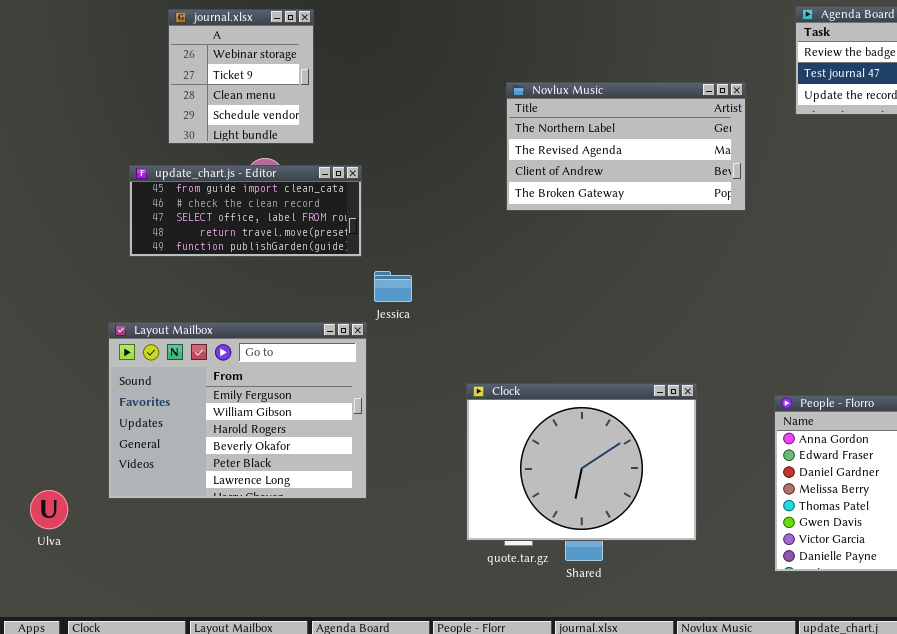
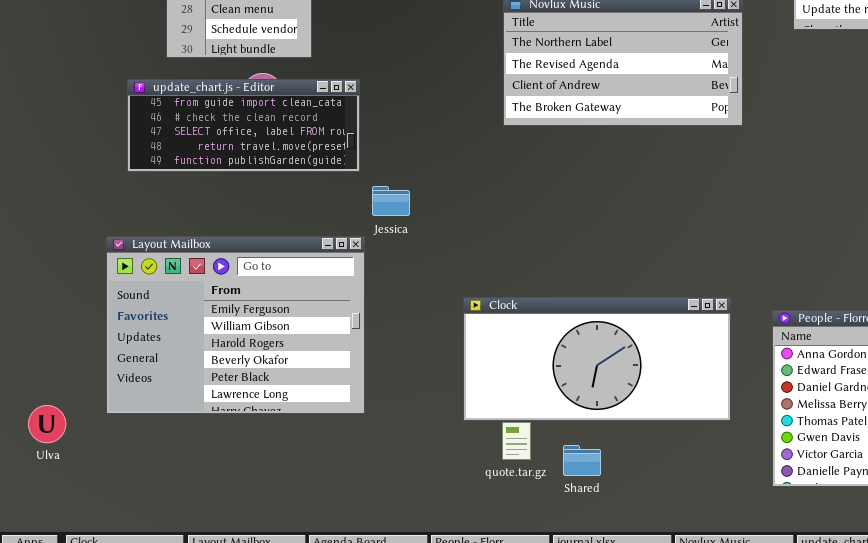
Clock: [466,383,697,541] -> [463,297,731,421], resized

